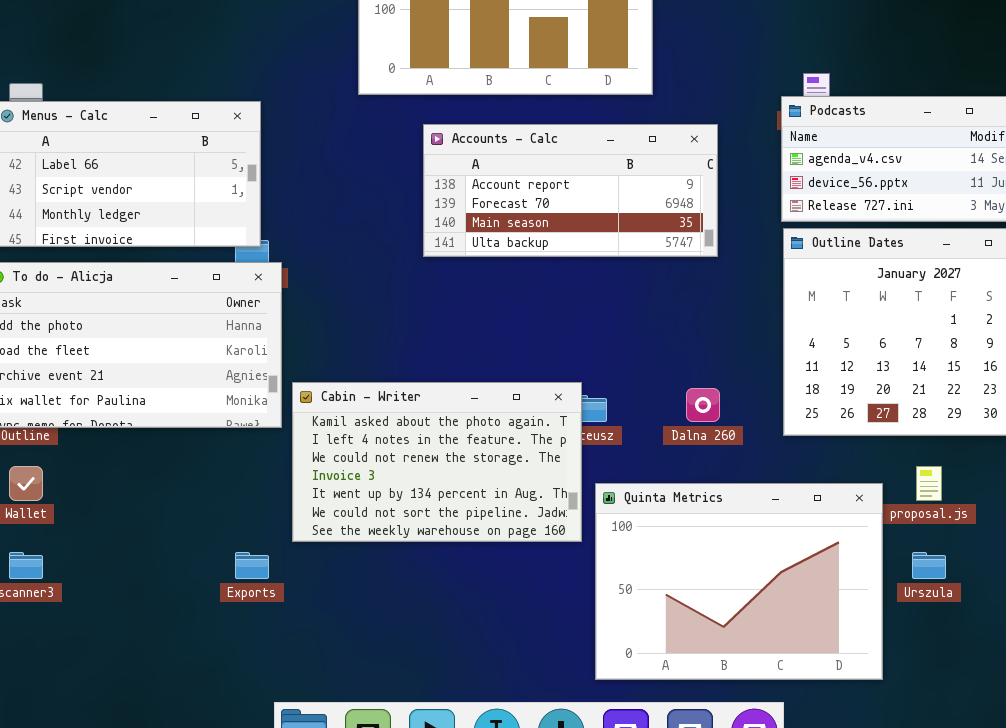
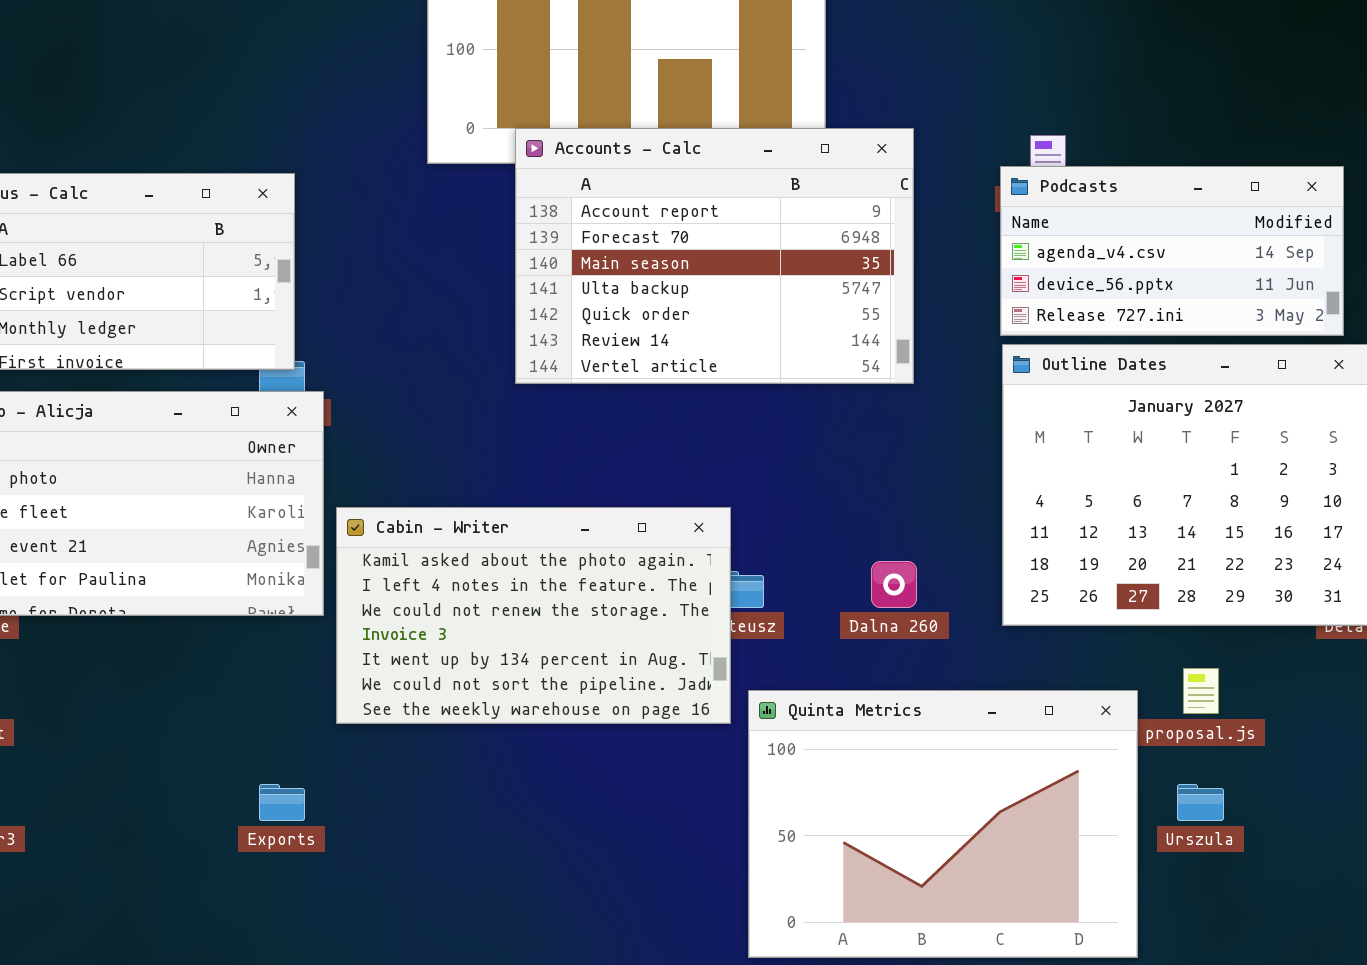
Accounts - Calc: [423,124,718,257] -> [515,128,914,384], resized
Cabin - Writer: [292,382,582,542] -> [336,507,731,724], moved

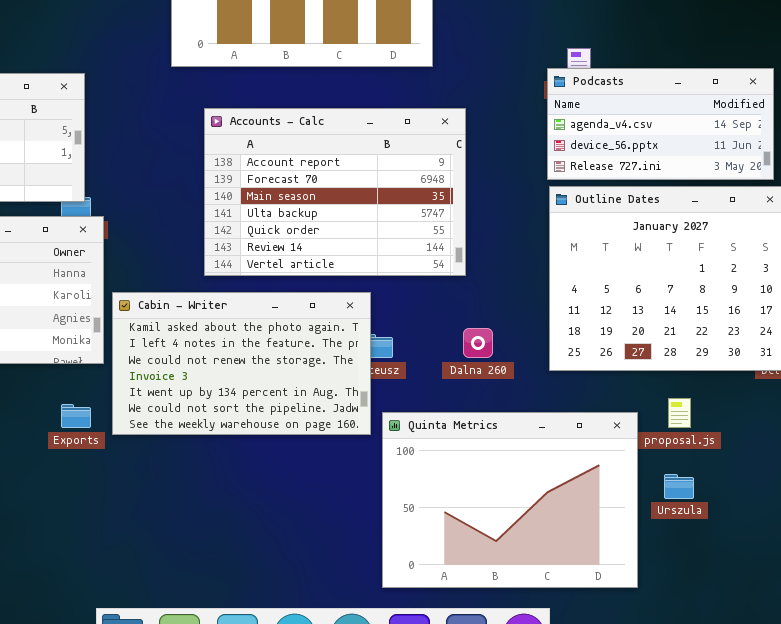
Accounts - Calc: [515,128,914,384] -> [204,108,466,276], moved
Exports: [259,784,305,821] -> [61,404,91,428], moved

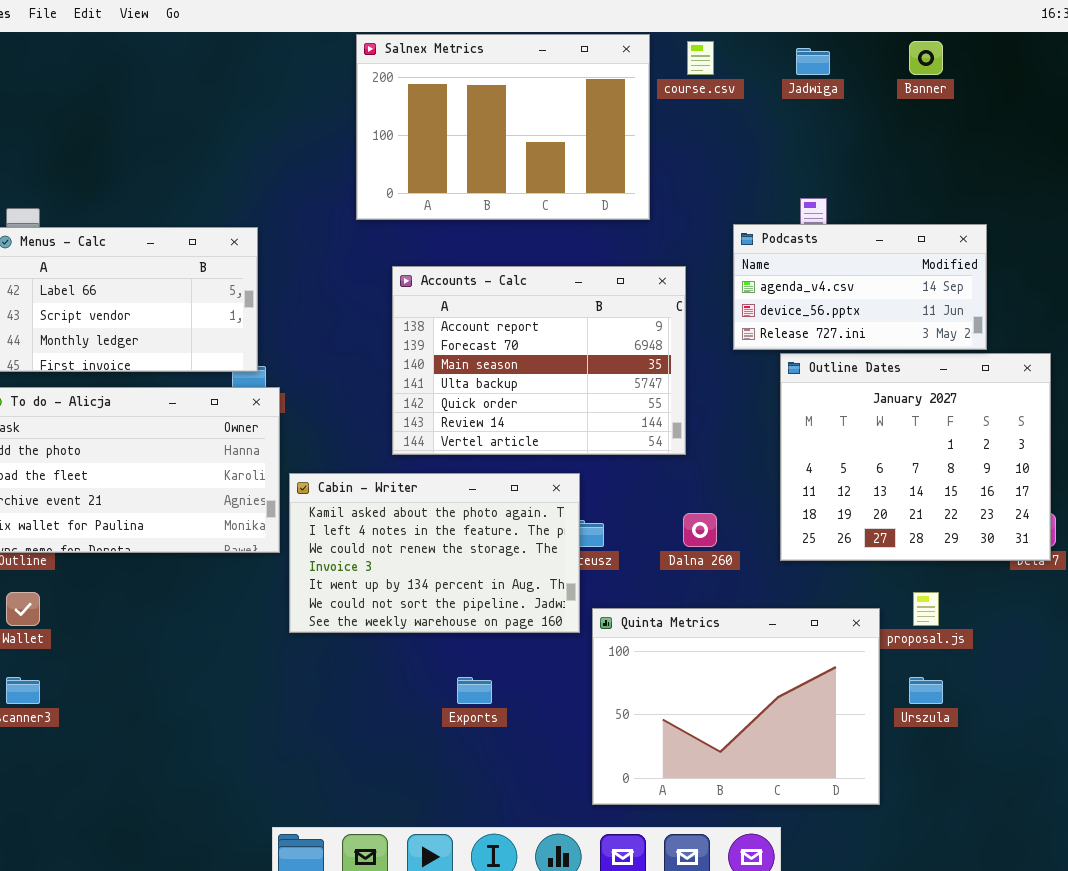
Podcasts: [547,68,774,180] -> [733,224,987,350], moved
Exports: [61,404,91,428] -> [457,677,492,704], moved

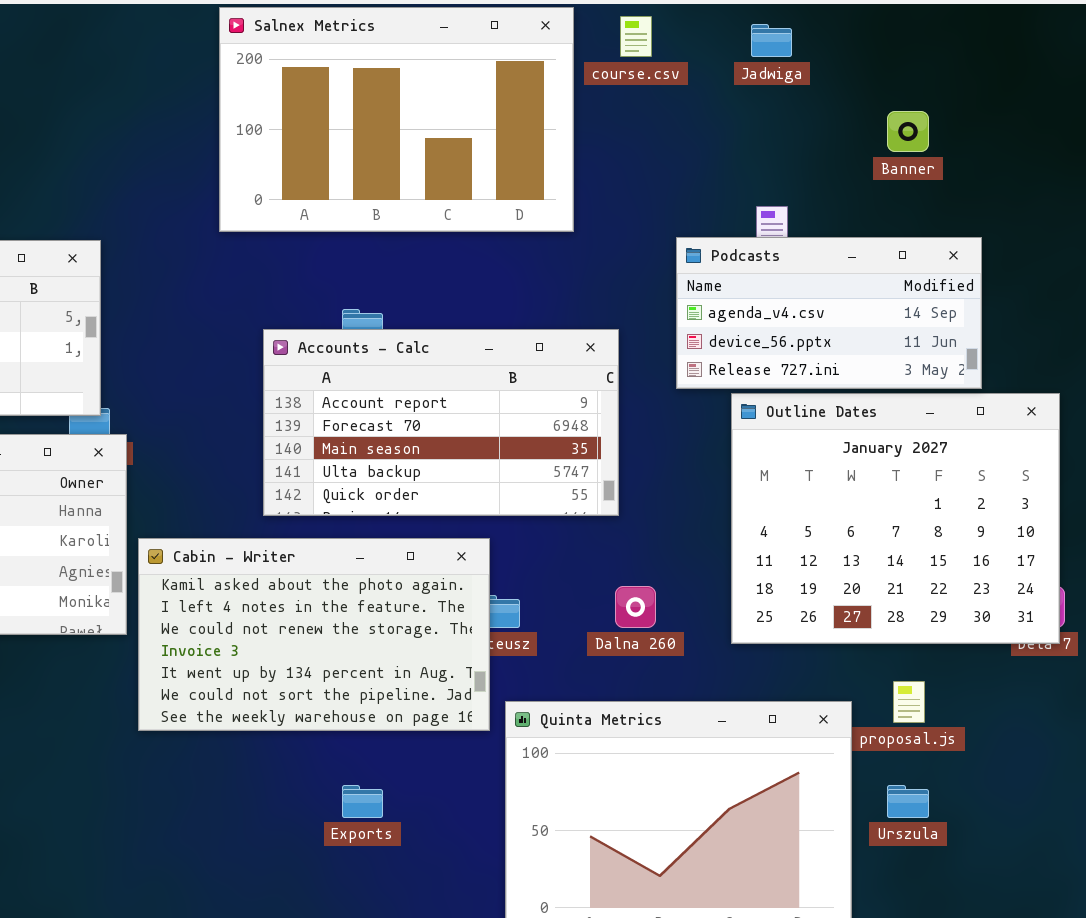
Banner: [909,41,943,75] -> [887,111,929,152], moved
Accounts - Calc: [392,266,686,455] -> [263,329,619,516], resized

